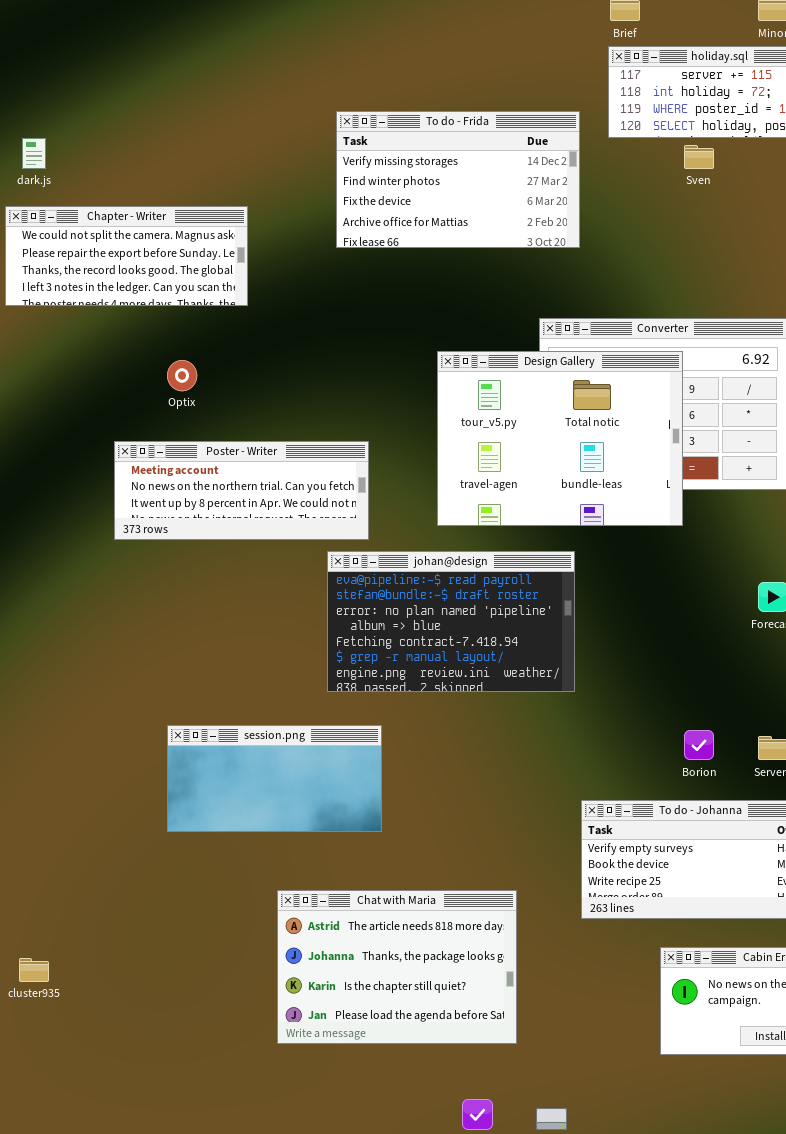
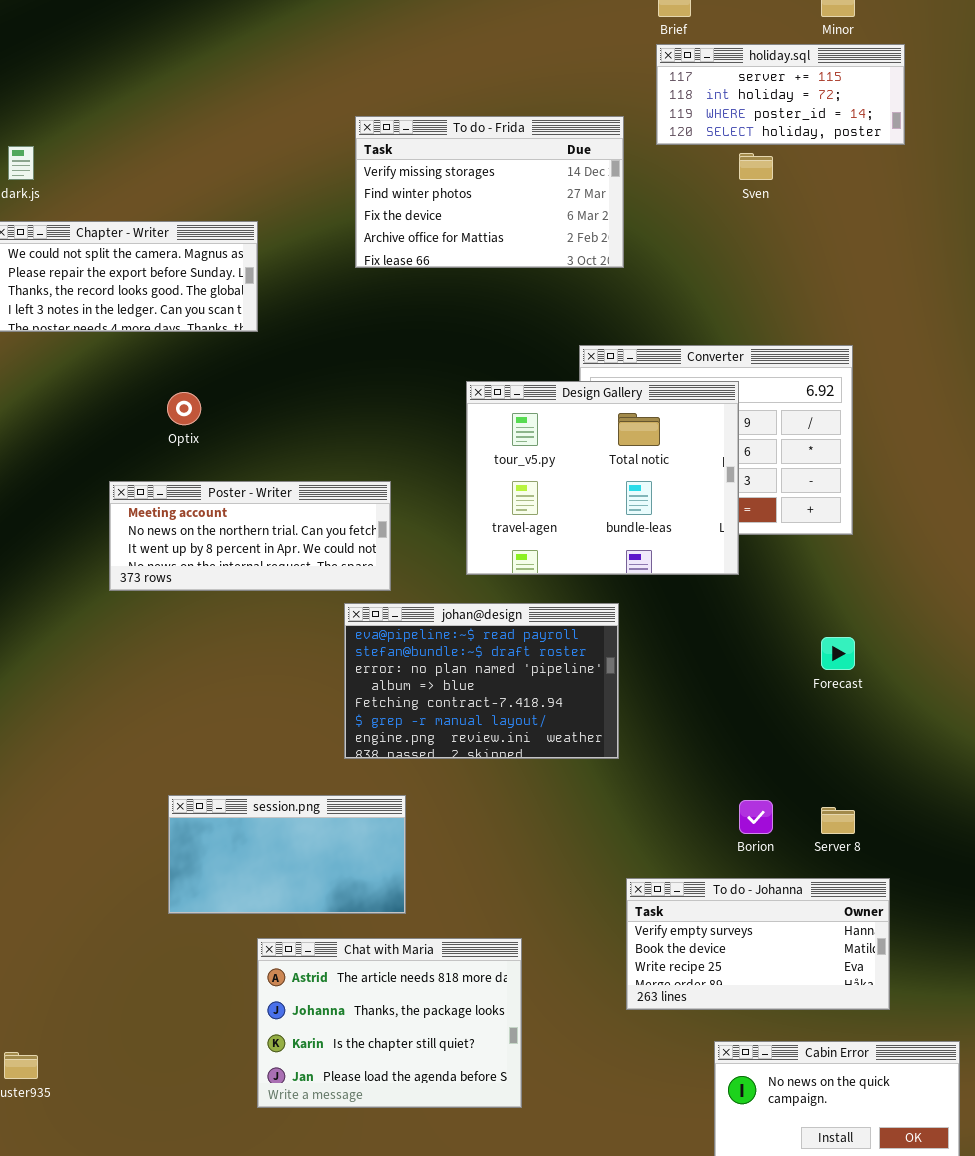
Chat with Maria: [277,890,517,1044] -> [257,938,522,1108], moved

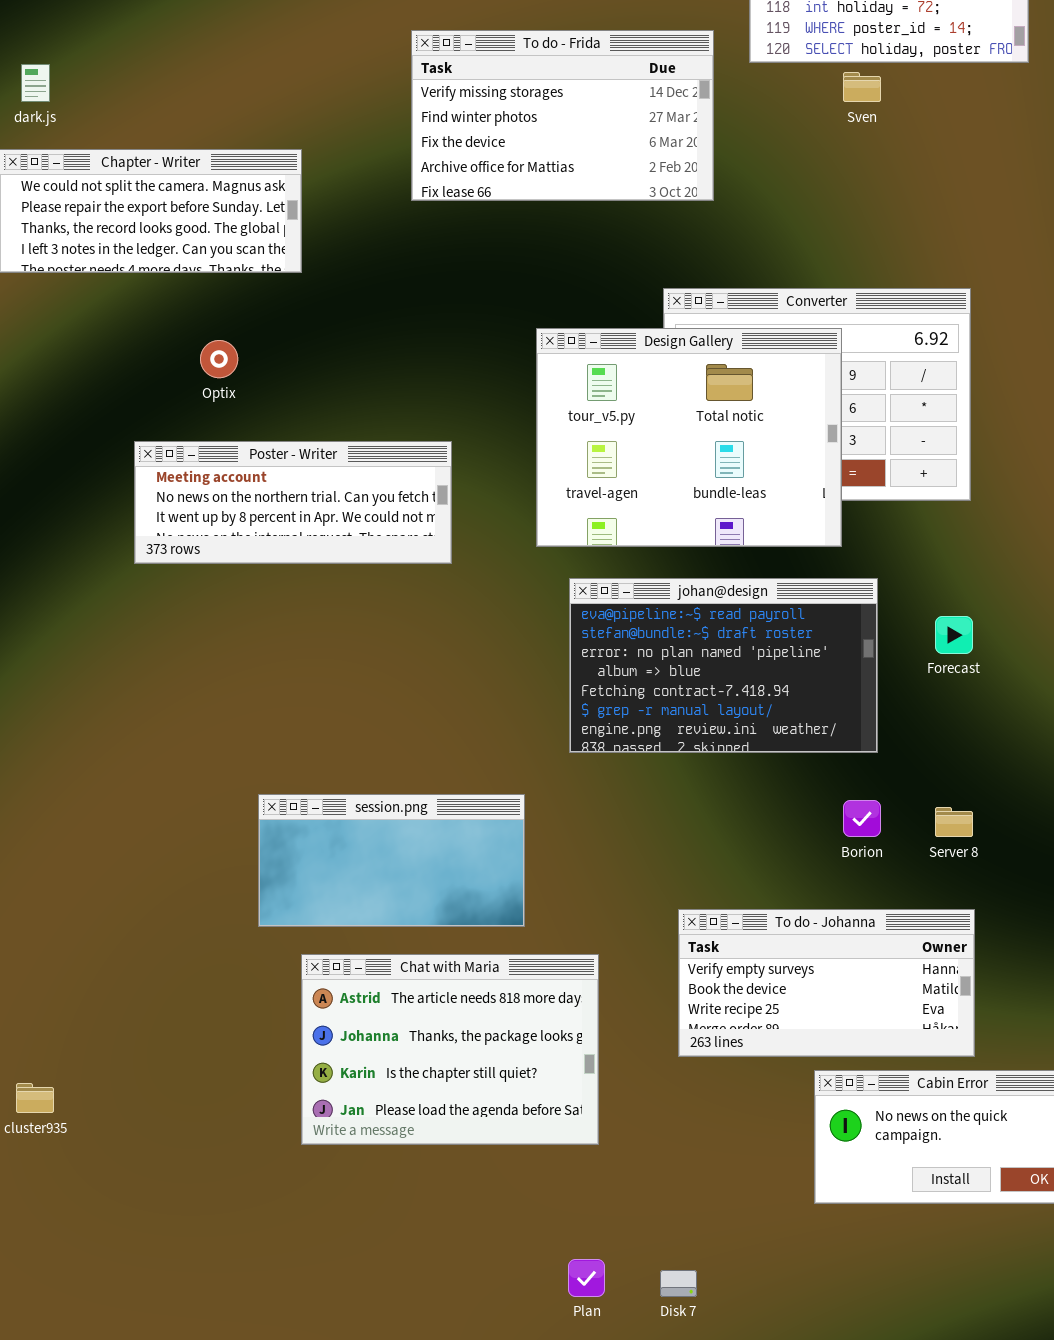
johan@design: [344,603,619,759] -> [569,578,878,753], moved
session.png: [168,795,406,914] -> [258,794,525,927], moved
To do - Johanna: [626,878,890,1010] -> [678,909,975,1057], moved

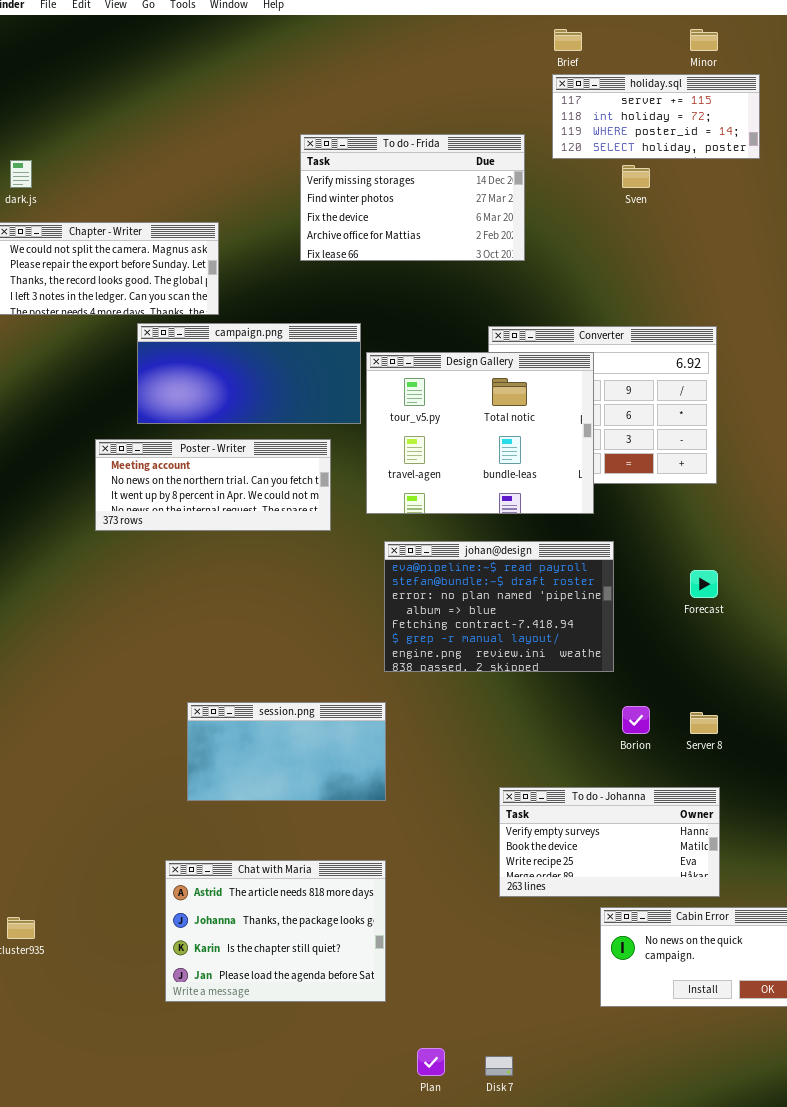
campaign.png: none -> [137,323,361,424], opened
Design Gallery: [536,328,842,547] -> [366,352,594,514], moved
johan@design: [569,578,878,753] -> [384,541,614,672], moved
Chat with Maria: [301,954,599,1145] -> [165,860,386,1002], moved

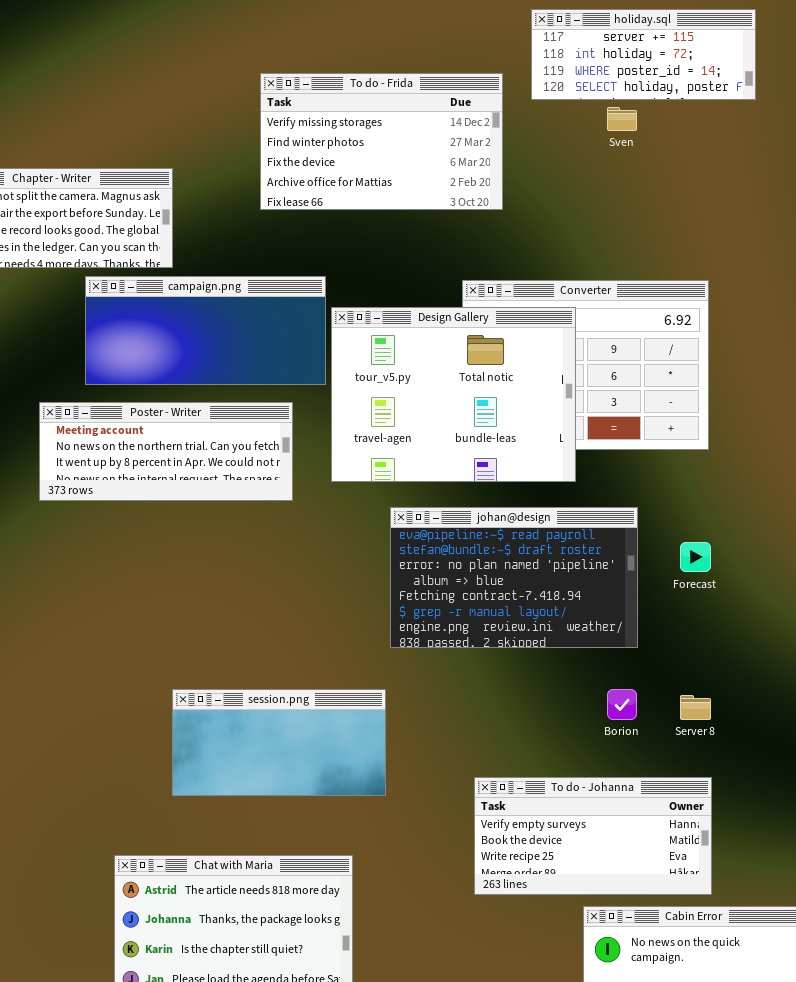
johan@design: [384,541,614,672] -> [390,507,638,648], moved
session.png: [187,702,386,801] -> [172,689,386,796], moved

